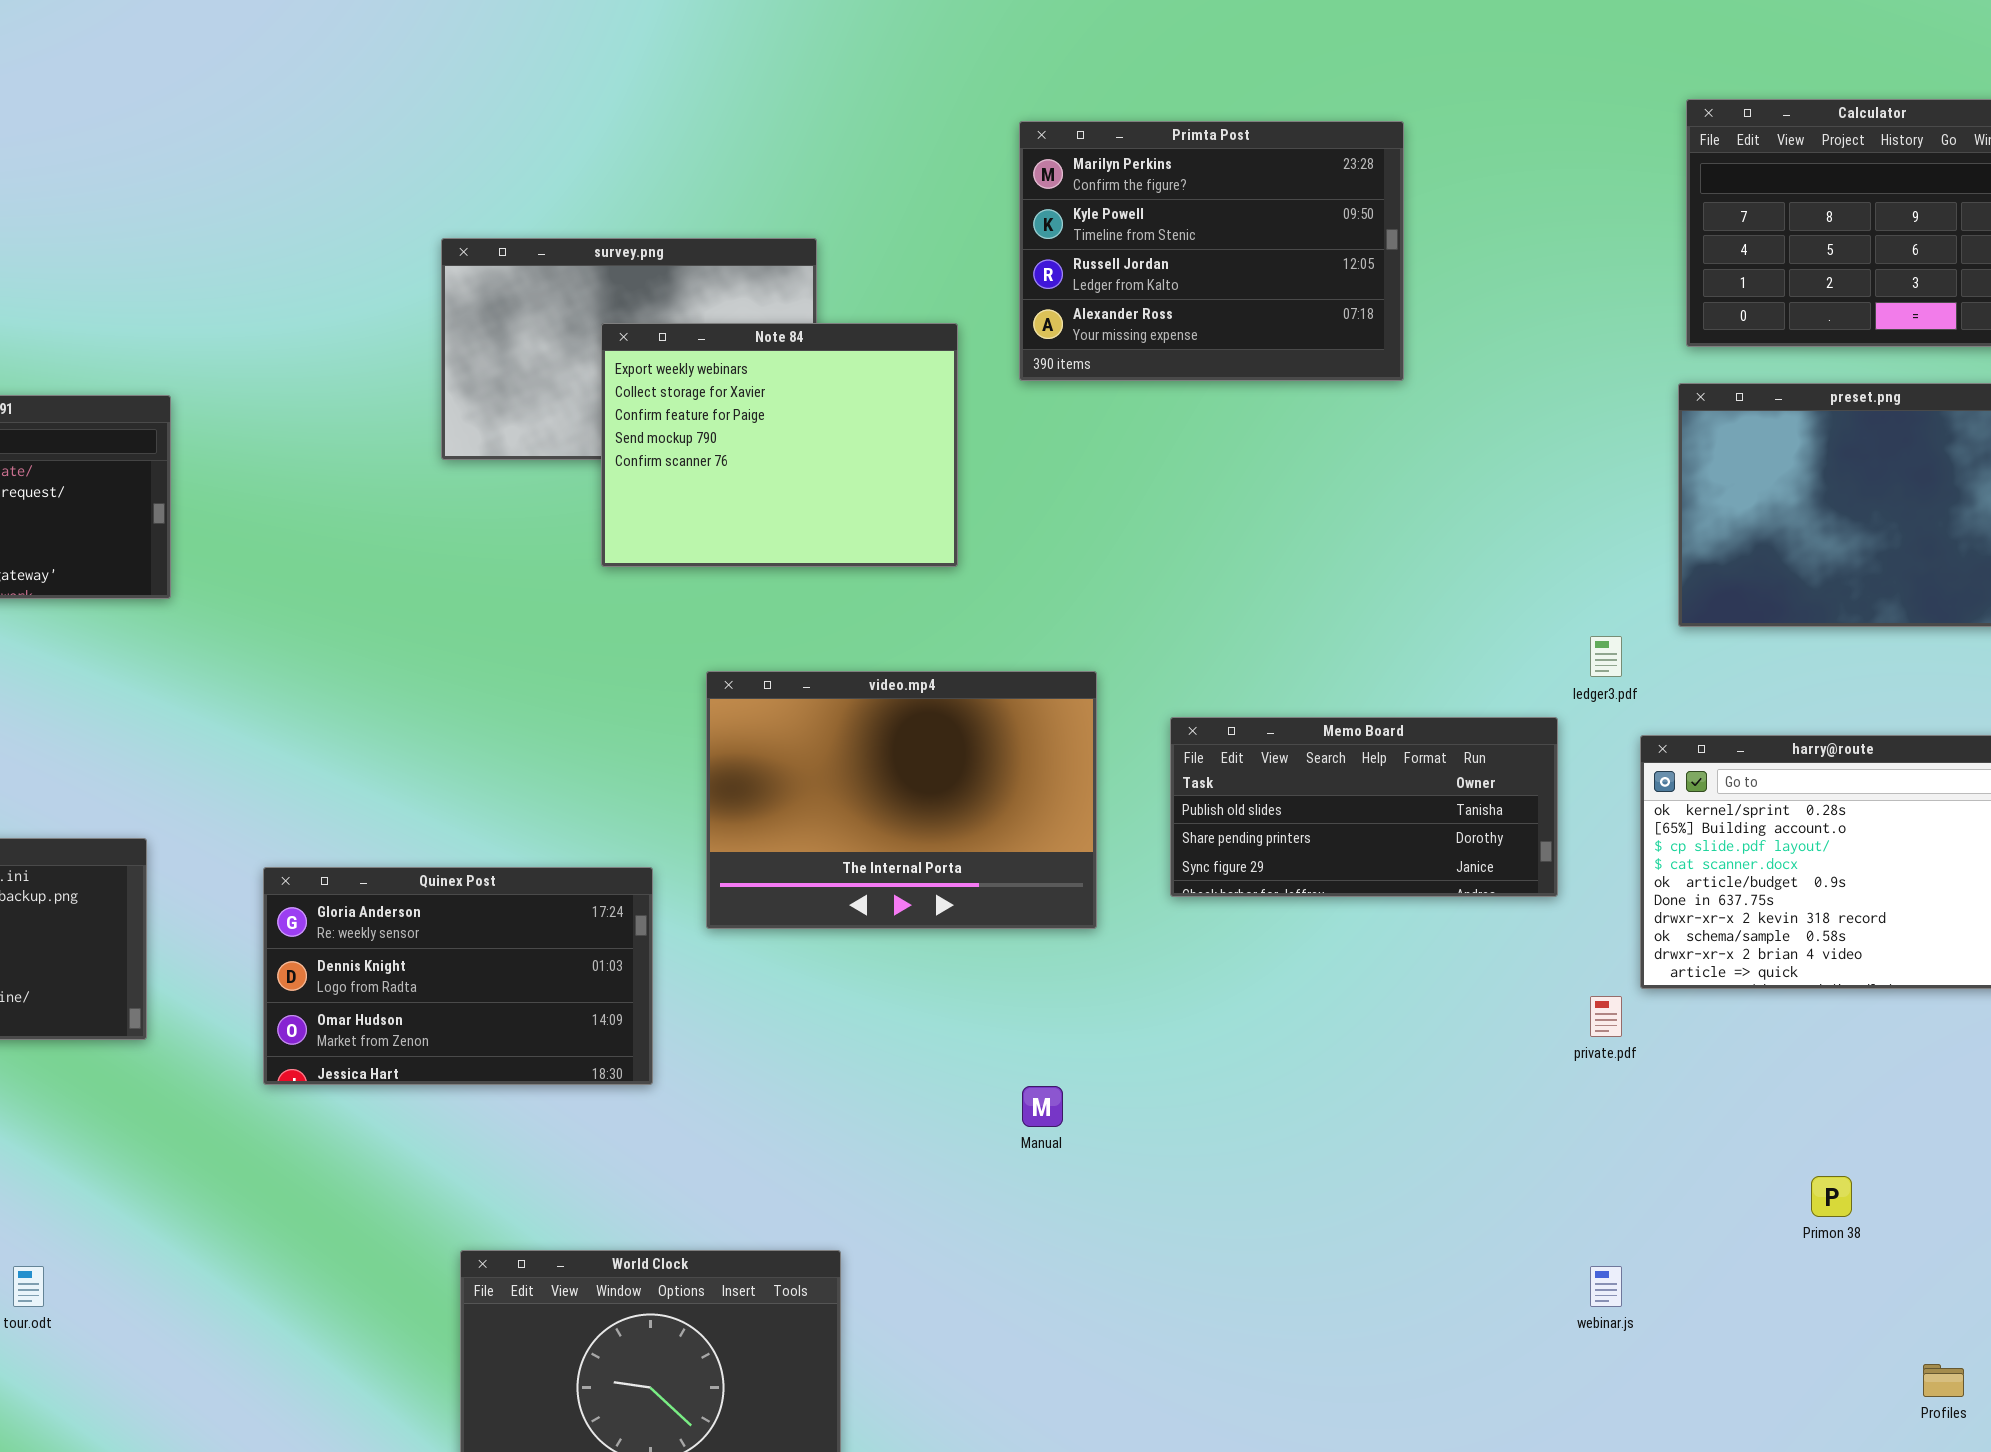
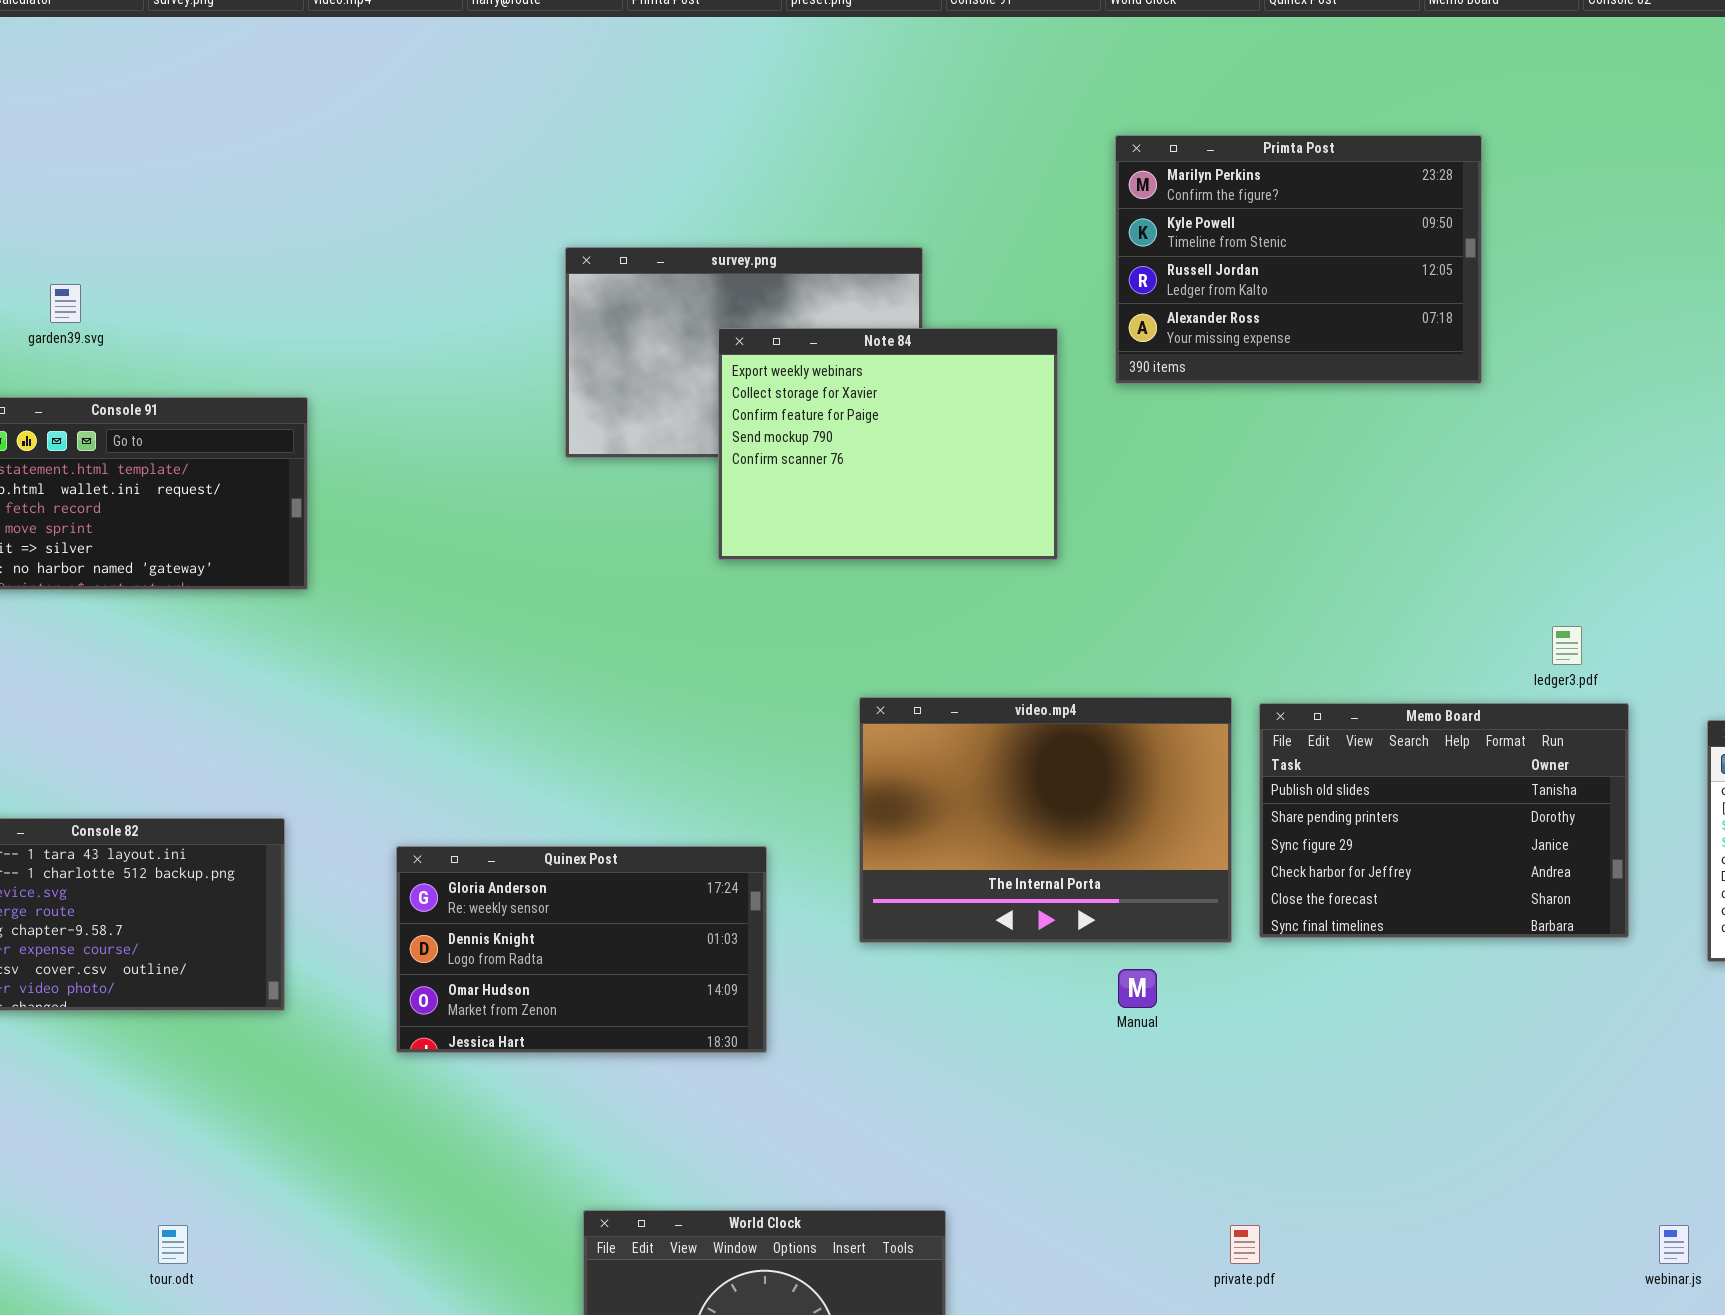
ledger3.pdf: [1590,636,1622,677] -> [1552,626,1582,665], moved
video.mp4: [706,671,1097,929] -> [859,697,1232,943], moved
Memo Board: [1170,717,1558,897] -> [1259,703,1629,938], resized
private.pdf: [1590,996,1622,1037] -> [1230,1225,1260,1264], moved
Manual: [1022,1086,1063,1127] -> [1118,969,1157,1008], moved

